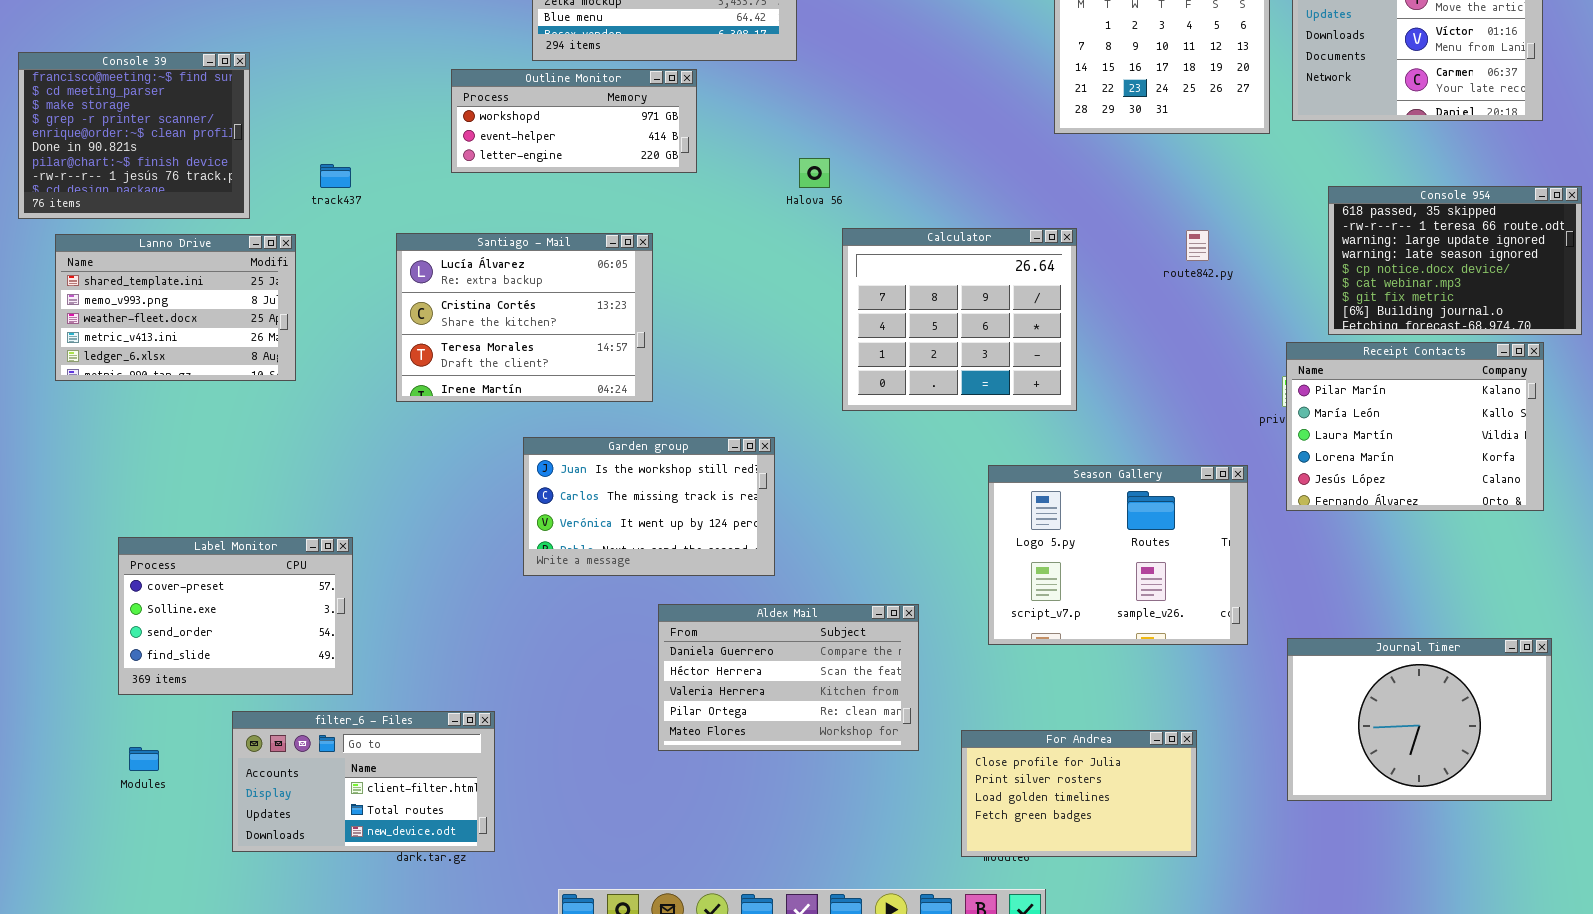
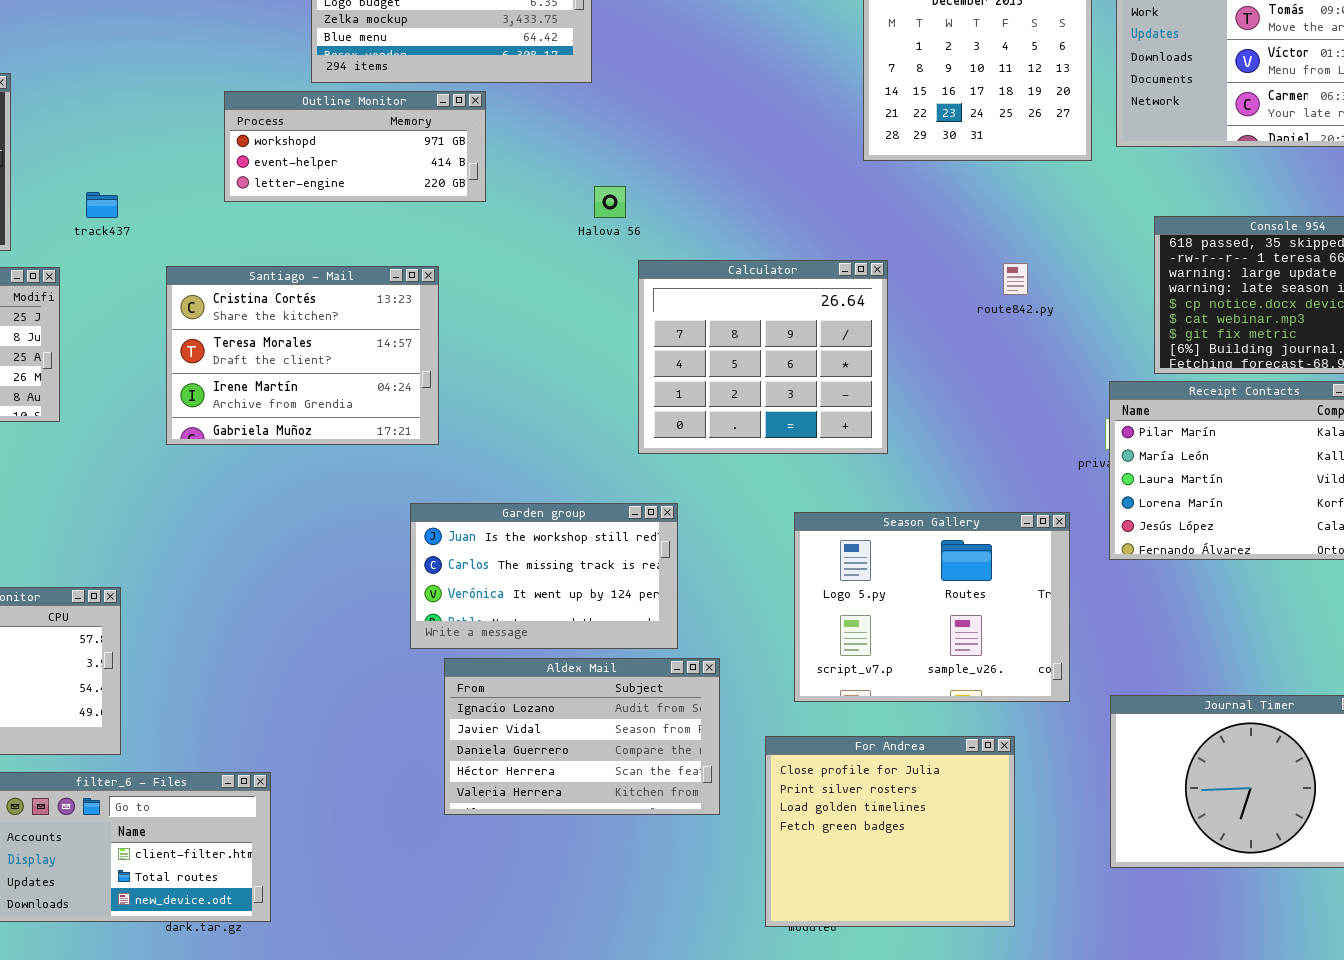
Santiago - Mail: [396,233,653,402] -> [166,266,439,445], scrolled down 1 row
Garden group: [523,437,775,576] -> [410,503,678,649], moved
Aldex Mail: [658,604,919,751] -> [444,658,720,815], scrolled up 2 rows
For Andrea: [961,730,1197,857] -> [765,736,1015,927], resized

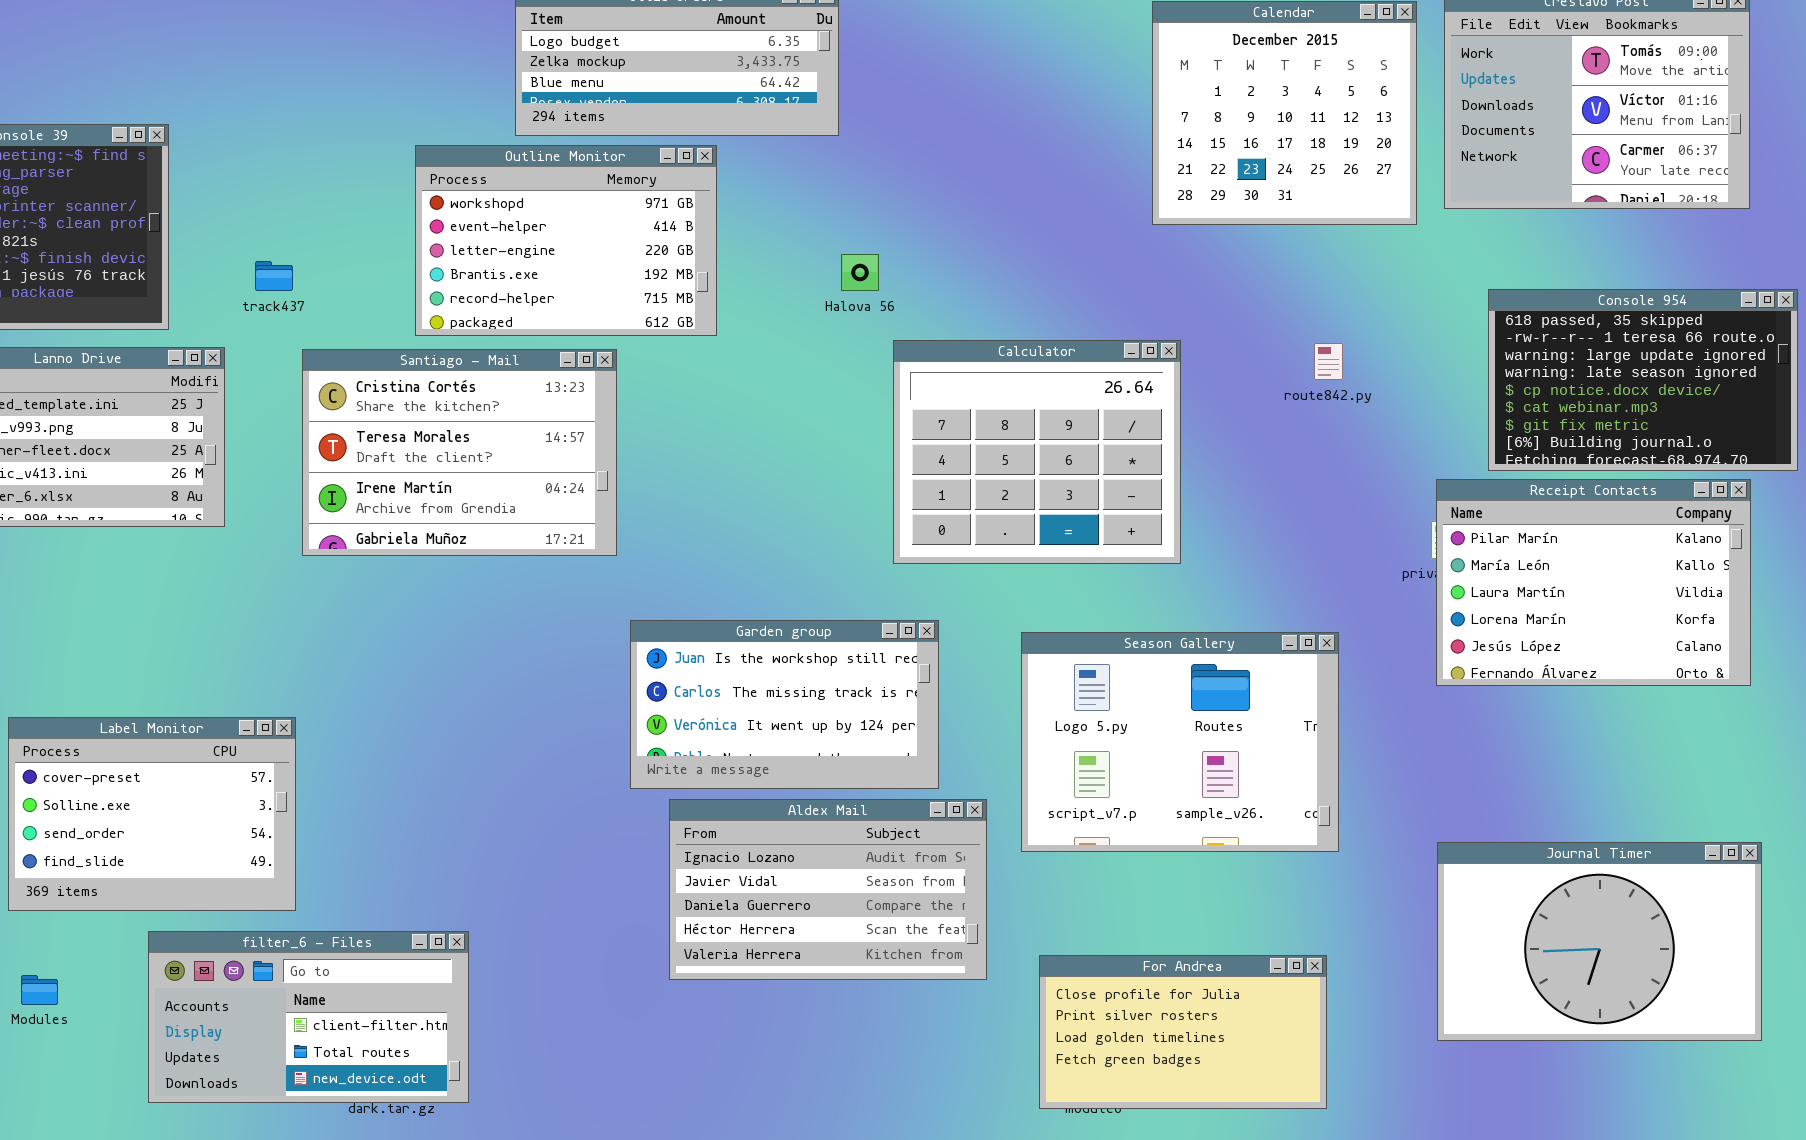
Outline Monitor: [224,91,486,202] -> [415,145,717,336], resized
Santiago - Mail: [166,266,439,445] -> [302,349,617,556], moved
Season Gallery: [794,512,1070,702] -> [1021,632,1339,852], moved
For Andrea: [765,736,1015,927] -> [1039,955,1327,1109], resized

